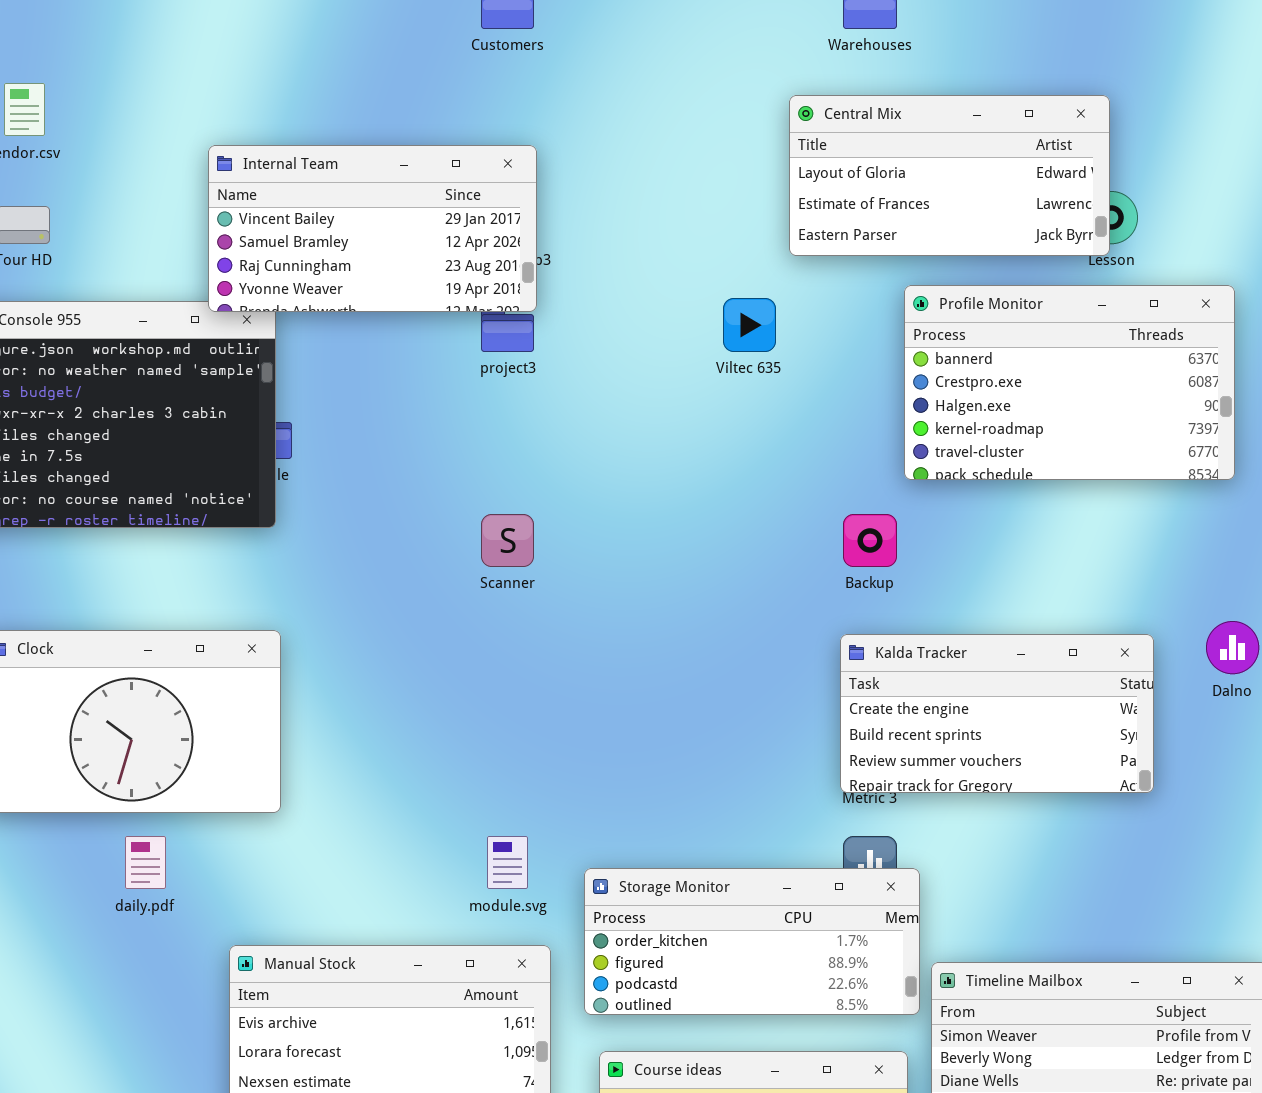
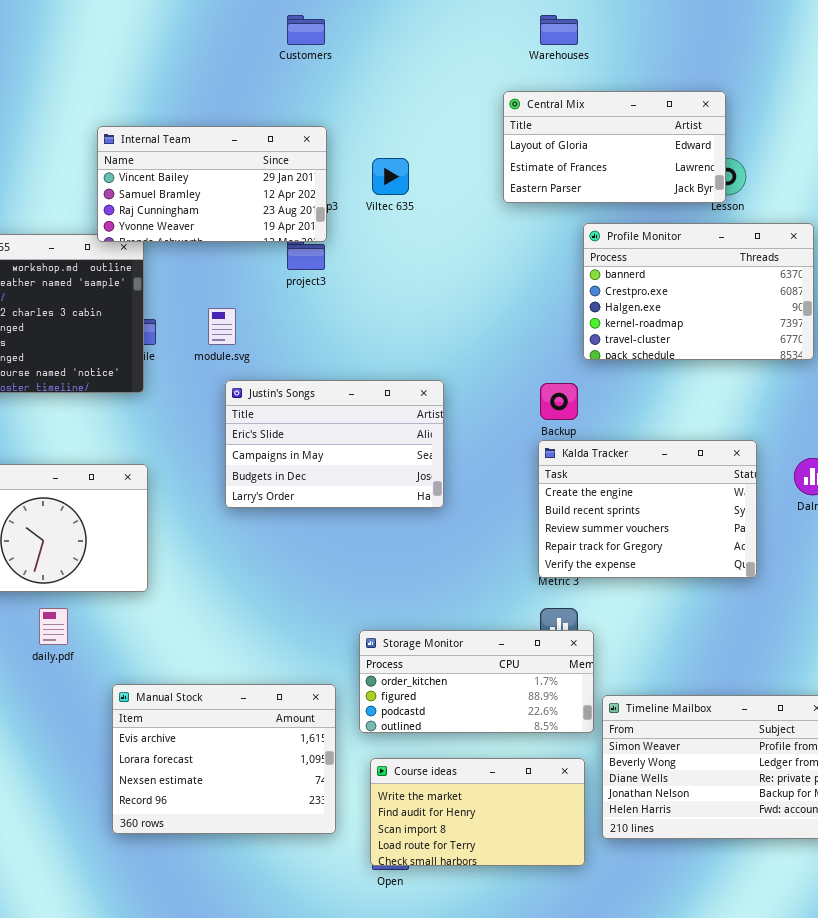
Viltec 635: [723,298,776,352] -> [372,158,409,195], moved
Justin's Songs: none -> [225,380,444,508], opened
Kalda Tracker: [840,634,1154,793] -> [538,440,757,578], resized
module.svg: [487,836,528,889] -> [208,308,236,345], moved

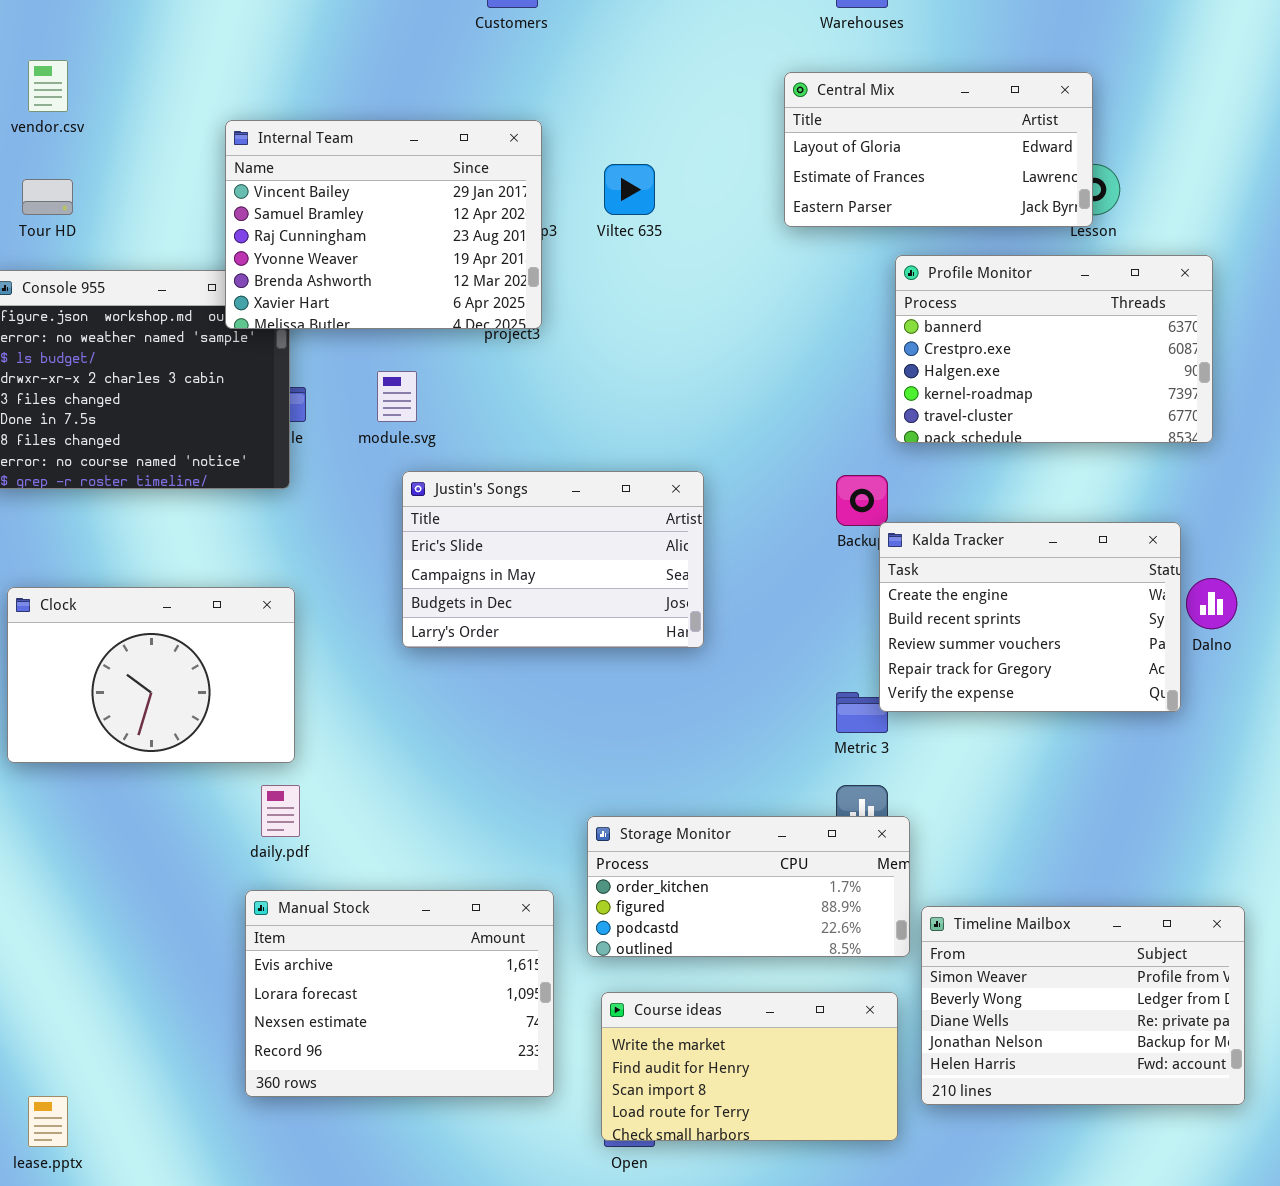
Internal Team: [97,126,327,242] -> [225,120,542,329], resized
Kalda Tracker: [538,440,757,578] -> [879,522,1181,712], moved
daily.pdf: [39,608,68,645] -> [261,785,300,837], moved

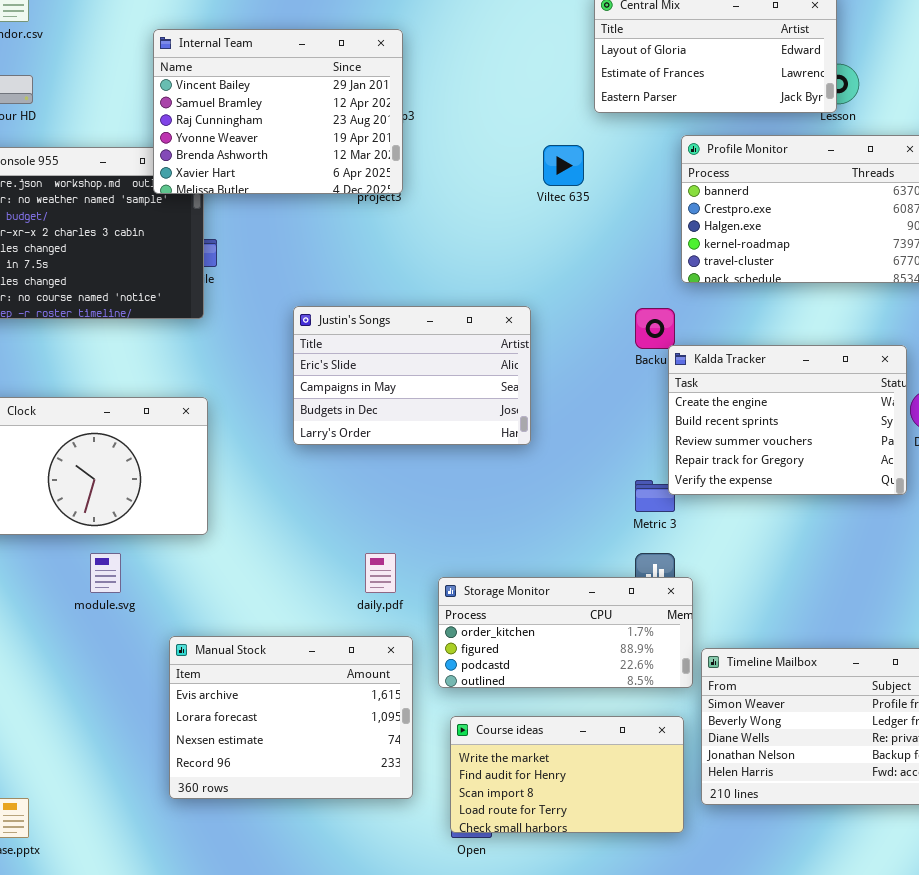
Viltec 635: [604,164,655,215] -> [543,145,584,186], moved
module.svg: [377,371,417,422] -> [90,553,121,593], moved
daily.pdf: [261,785,300,837] -> [365,553,396,593], moved

